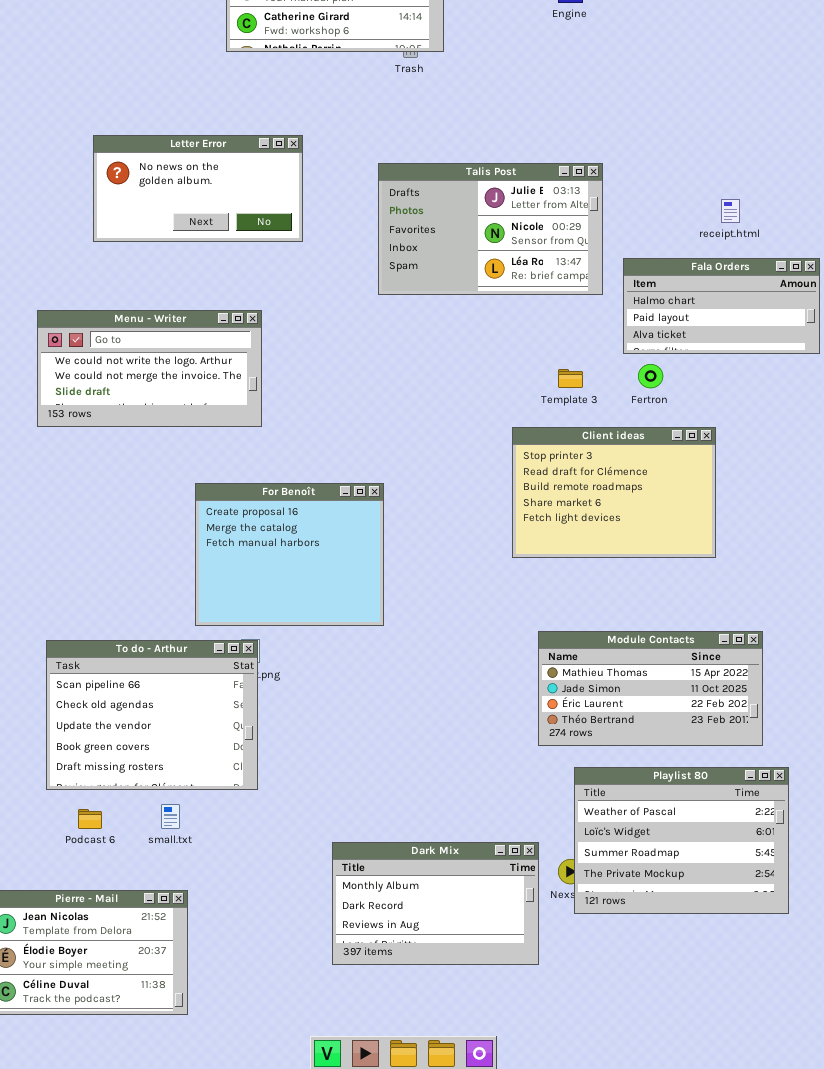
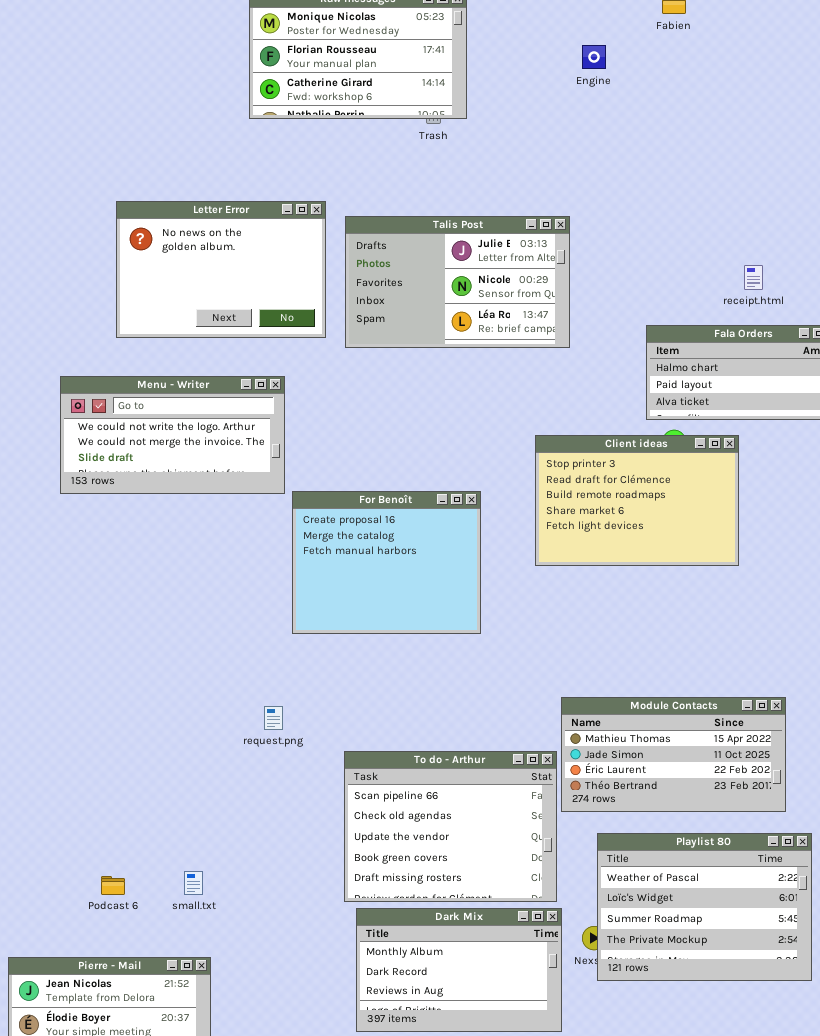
Letter Error: [93,135,303,242] -> [116,201,326,338], resized
Talis Post: [378,163,603,295] -> [345,216,570,348], moved
Client ideas: [512,427,716,558] -> [535,435,739,566], moved
For Benoît: [195,483,384,626] -> [292,491,481,634], moved
To do - Arthur: [46,640,258,790] -> [344,751,557,902], moved

